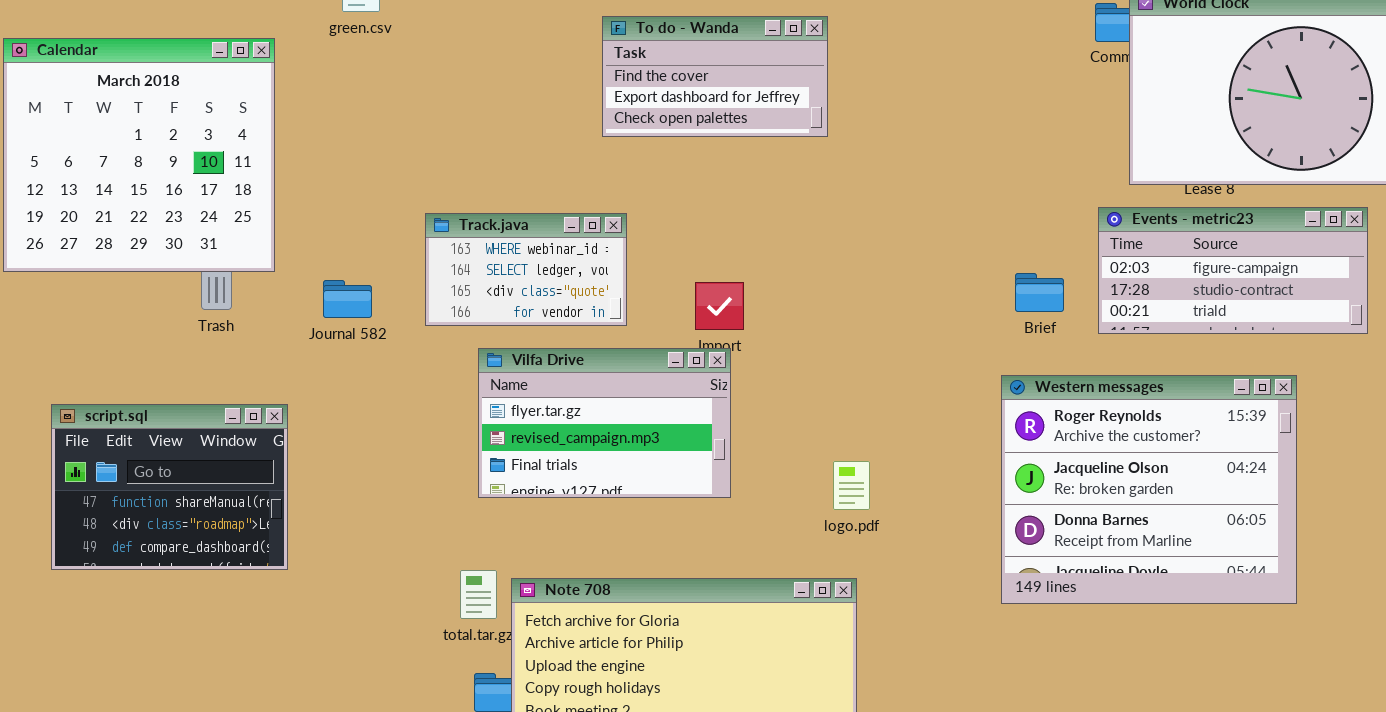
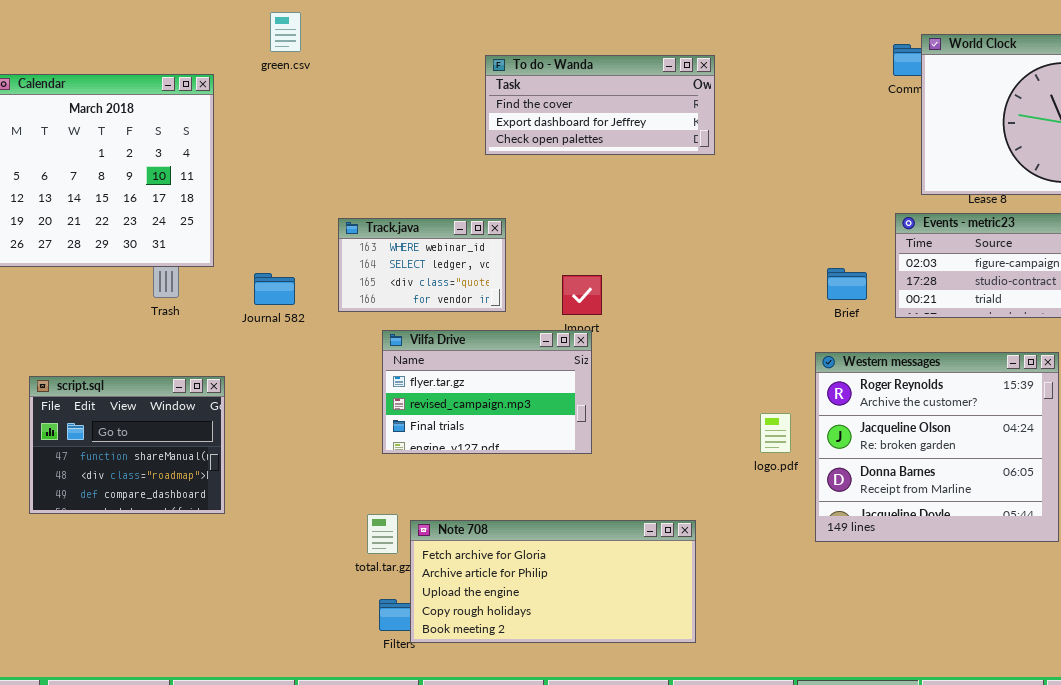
To do - Wanda: [602,16,828,137] -> [485,55,715,155], resized
logo.pdf: [833,461,870,510] -> [760,413,791,453], moved

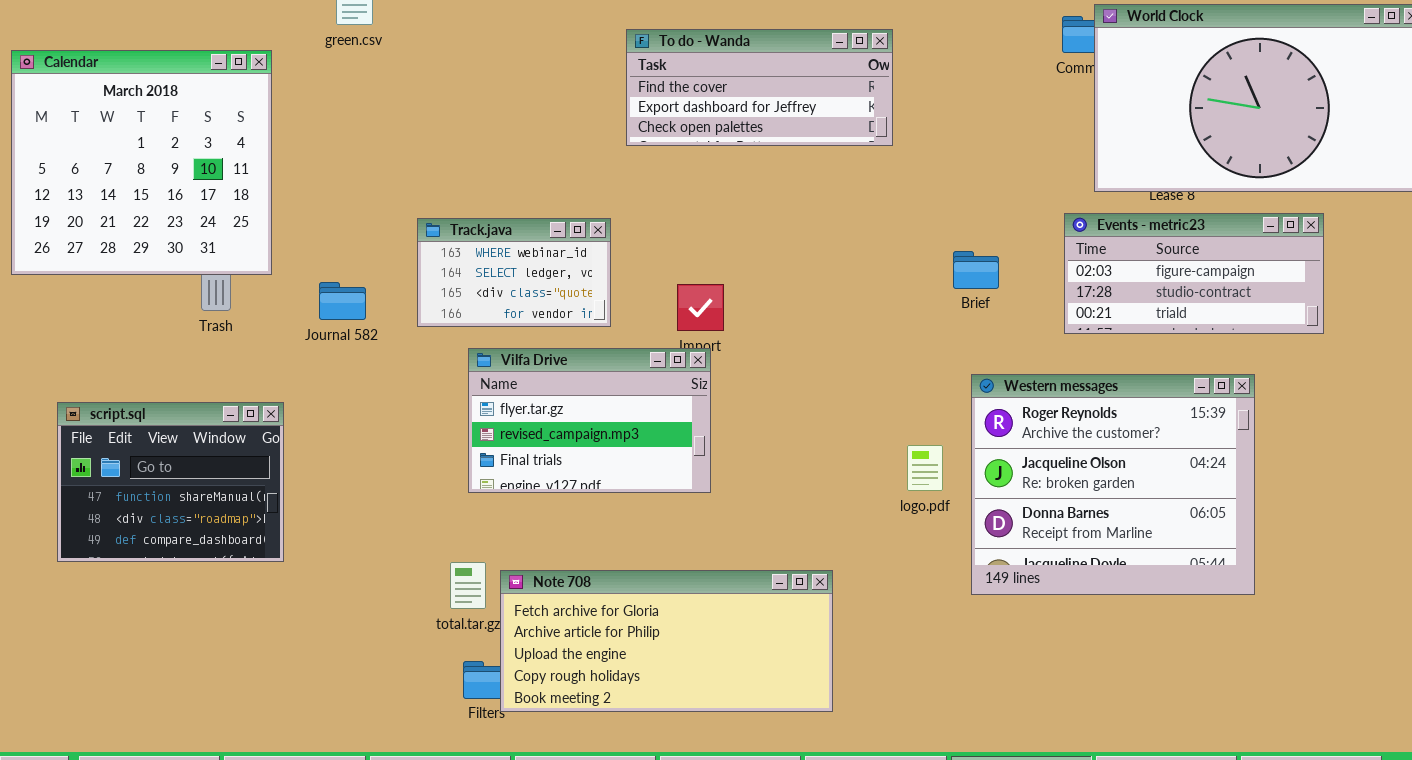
To do - Wanda: [485,55,715,155] -> [626,29,893,146], moved
Brief: [827,268,867,300] -> [953,251,999,289], moved

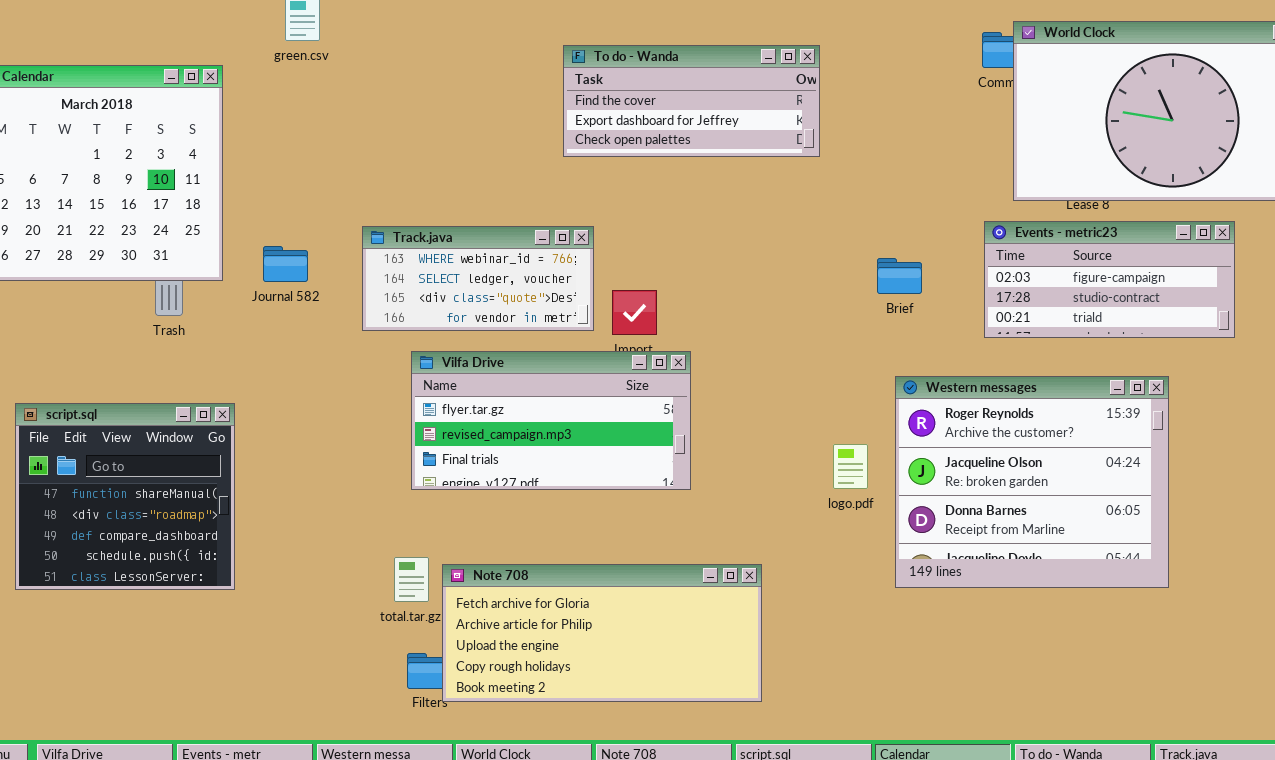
Track.java: [417,218,611,327] -> [362,226,594,331], resized
Journal 582: [319,282,366,320] -> [263,246,308,282], moved
Vilfa Drive: [468,348,711,493] -> [411,351,691,490], resized
script.sql: [57,402,284,562] -> [15,403,235,590], resized

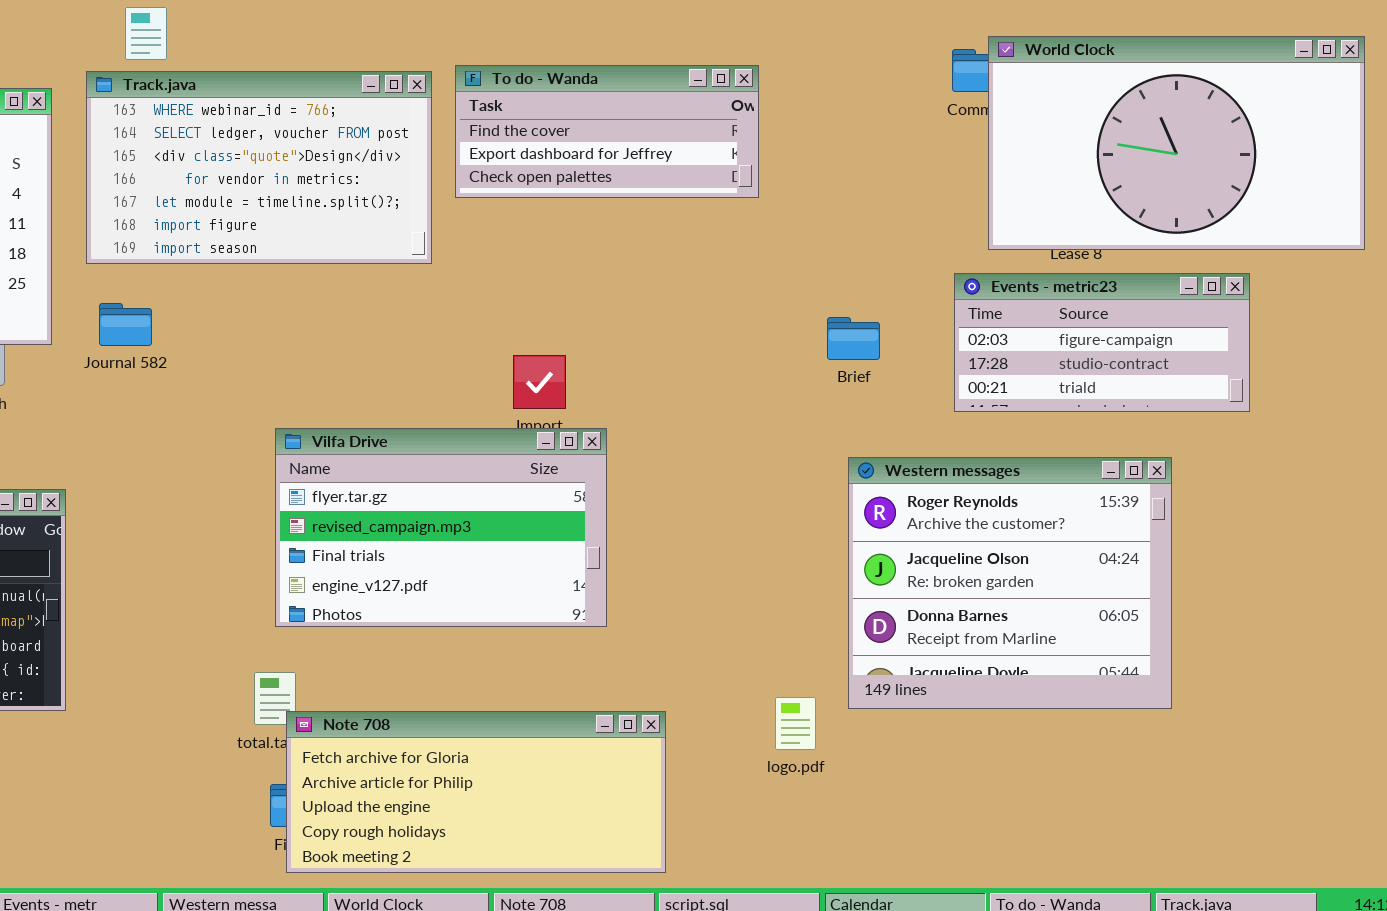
Track.java: [362,226,594,331] -> [86,71,432,264], moved, resized
Vilfa Drive: [411,351,691,490] -> [275,428,607,627], resized
logo.pdf: [833,444,868,489] -> [775,697,816,750], moved
Note 708: [442,564,762,702] -> [286,711,666,873], moved

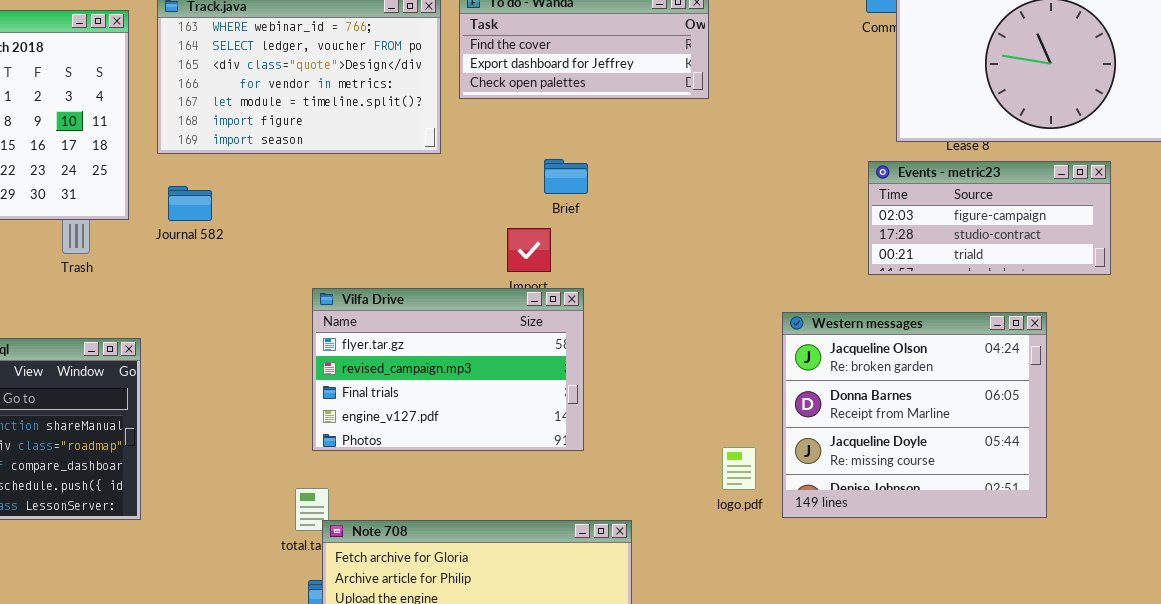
Brief: [827,317,880,360] -> [544,159,588,194], moved
Western messages: [848,457,1172,709] -> [782,312,1047,518], scrolled down 1 row
logo.pdf: [775,697,816,750] -> [722,447,756,490], moved

